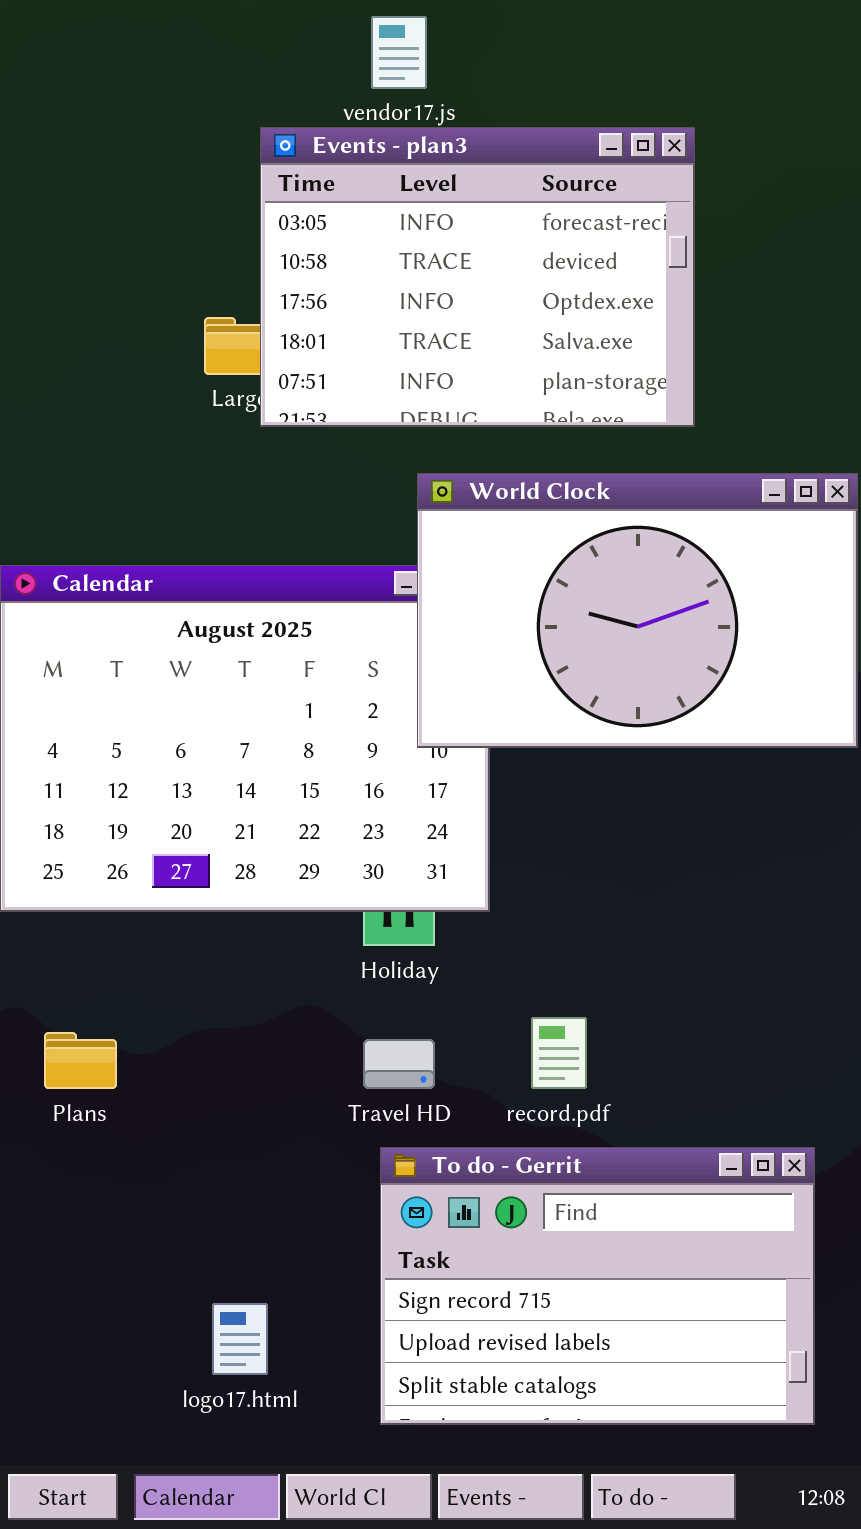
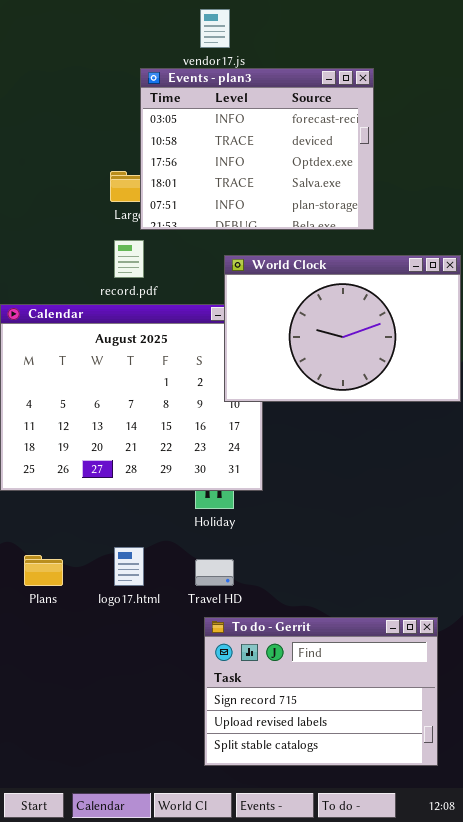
record.pdf: [531,1017,587,1089] -> [114,240,144,278], moved
logo17.html: [212,1303,268,1375] -> [114,547,144,586], moved

